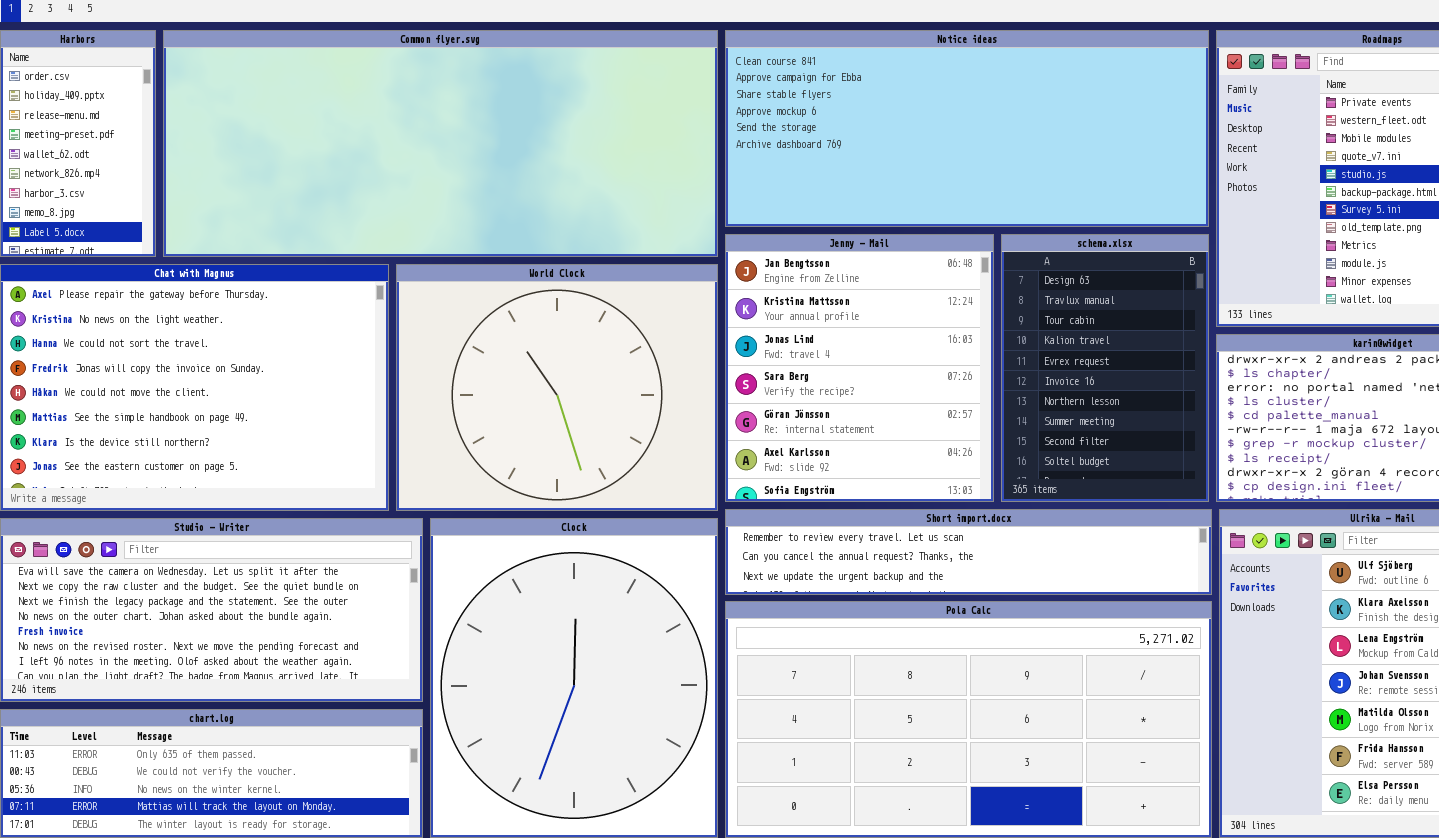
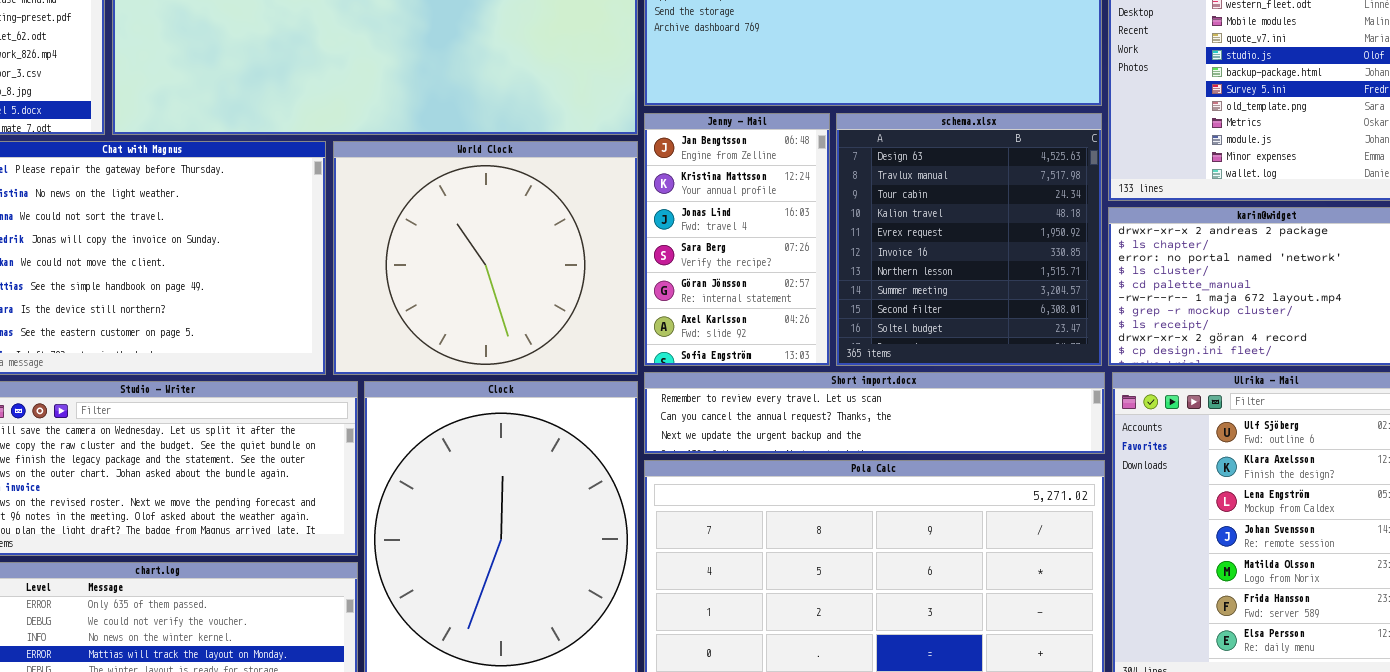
Jenny - Mail: [725,234,994,502] -> [644,113,830,366], resized
schema.xlsx: [1001,234,1209,502] -> [836,113,1102,366], resized

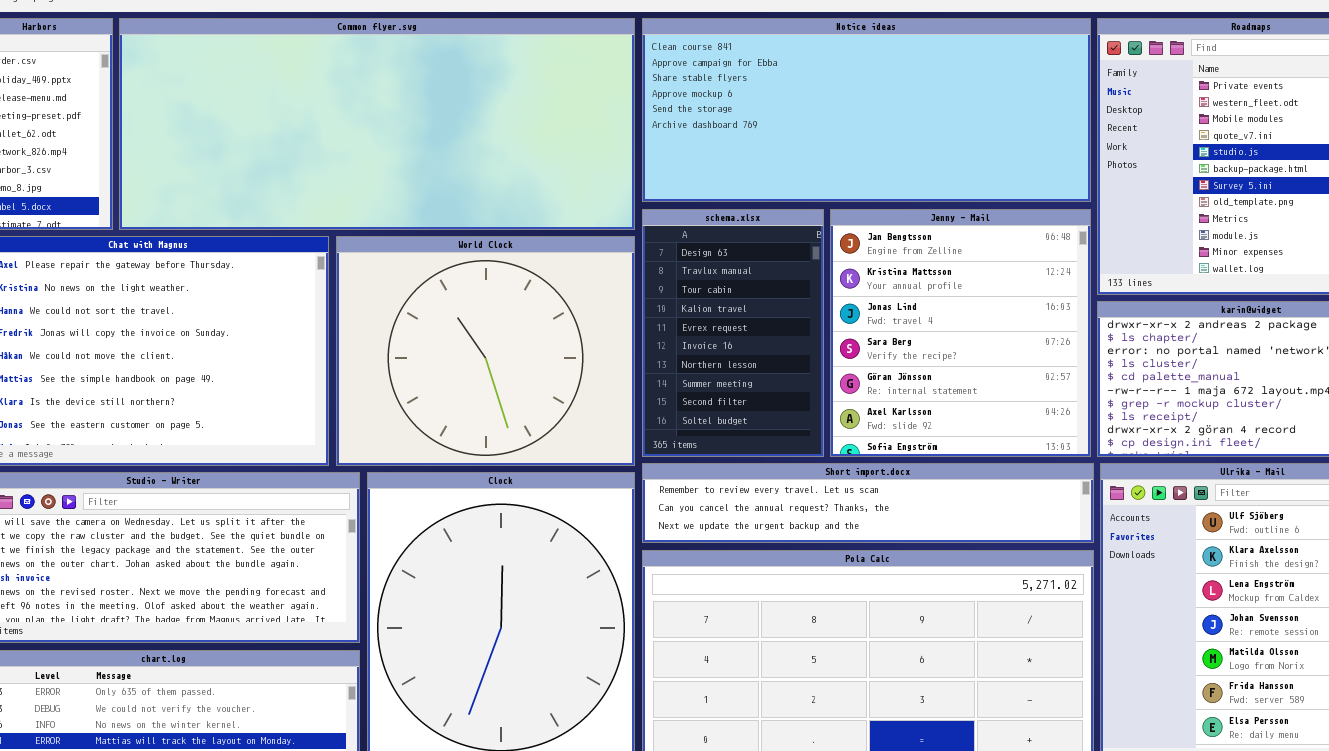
Jenny - Mail: [644,113,830,366] -> [830,209,1091,457], moved, resized
schema.xlsx: [836,113,1102,366] -> [642,209,824,457], moved, resized

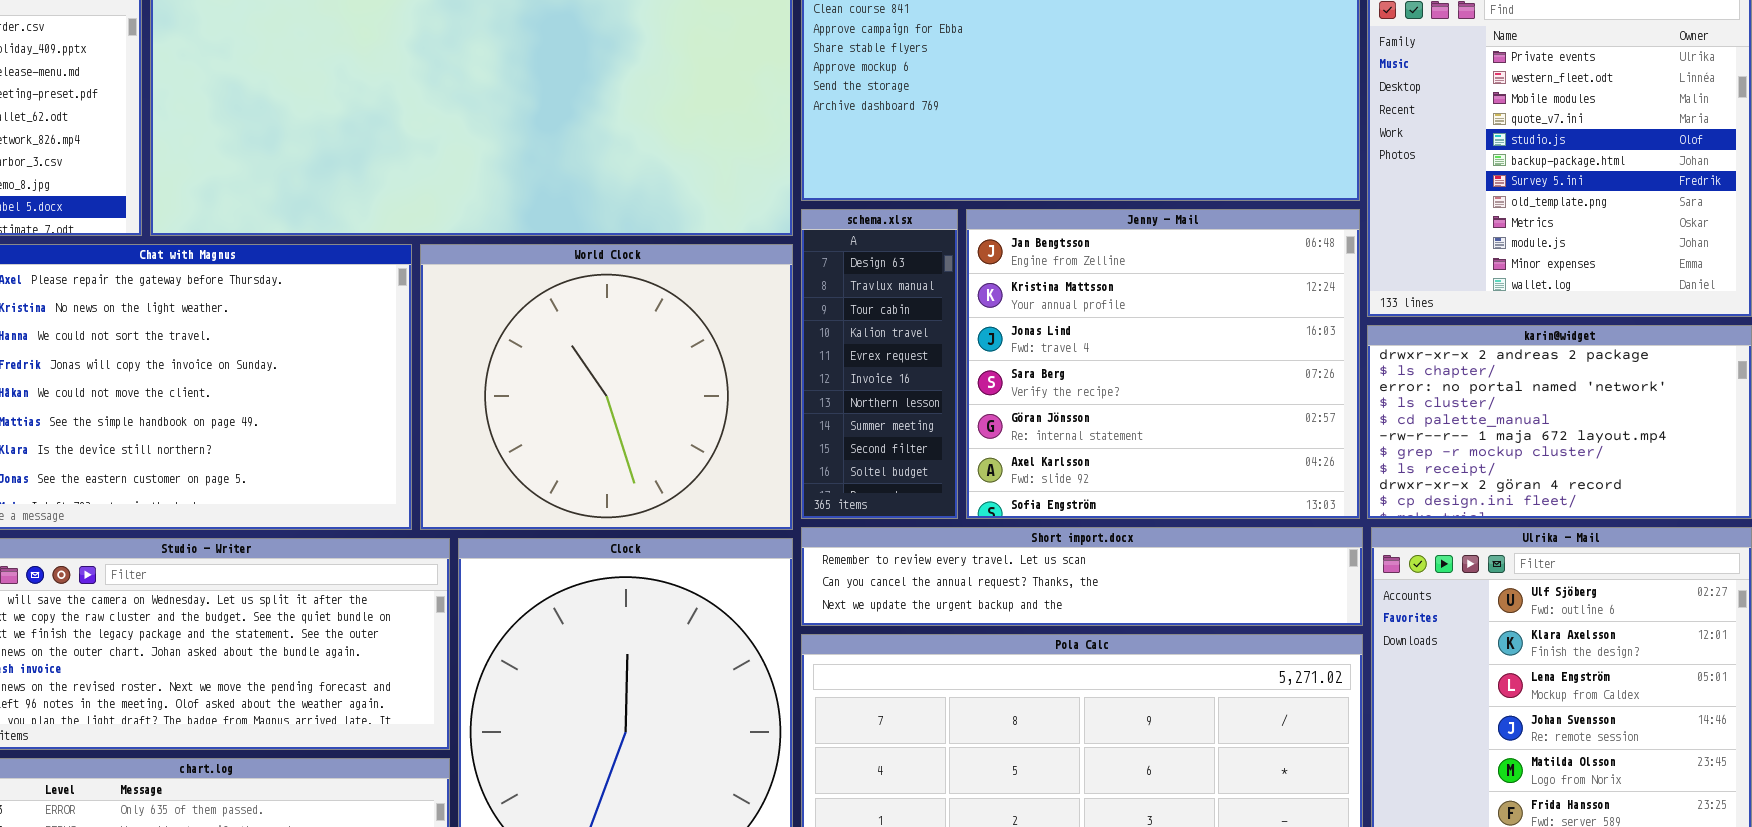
schema.xlsx: [642,209,824,457] -> [801,209,958,519], resized
Jenny - Mail: [830,209,1091,457] -> [966,209,1360,519], resized

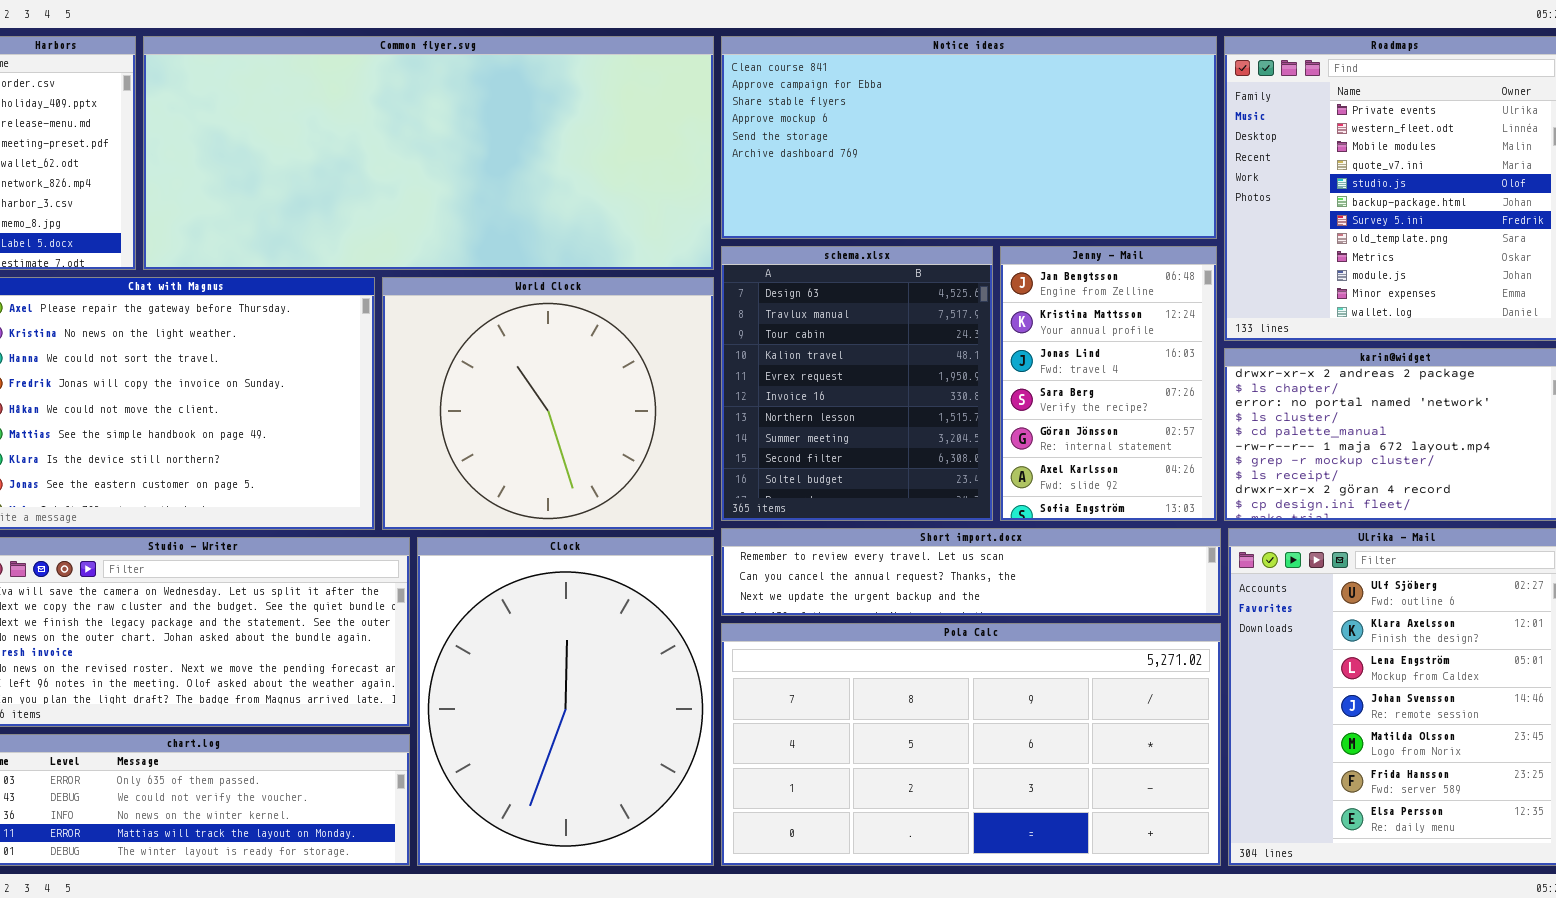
schema.xlsx: [801,209,958,519] -> [721,246,993,521], resized
Jenny - Mail: [966,209,1360,519] -> [1000,246,1217,521], resized

